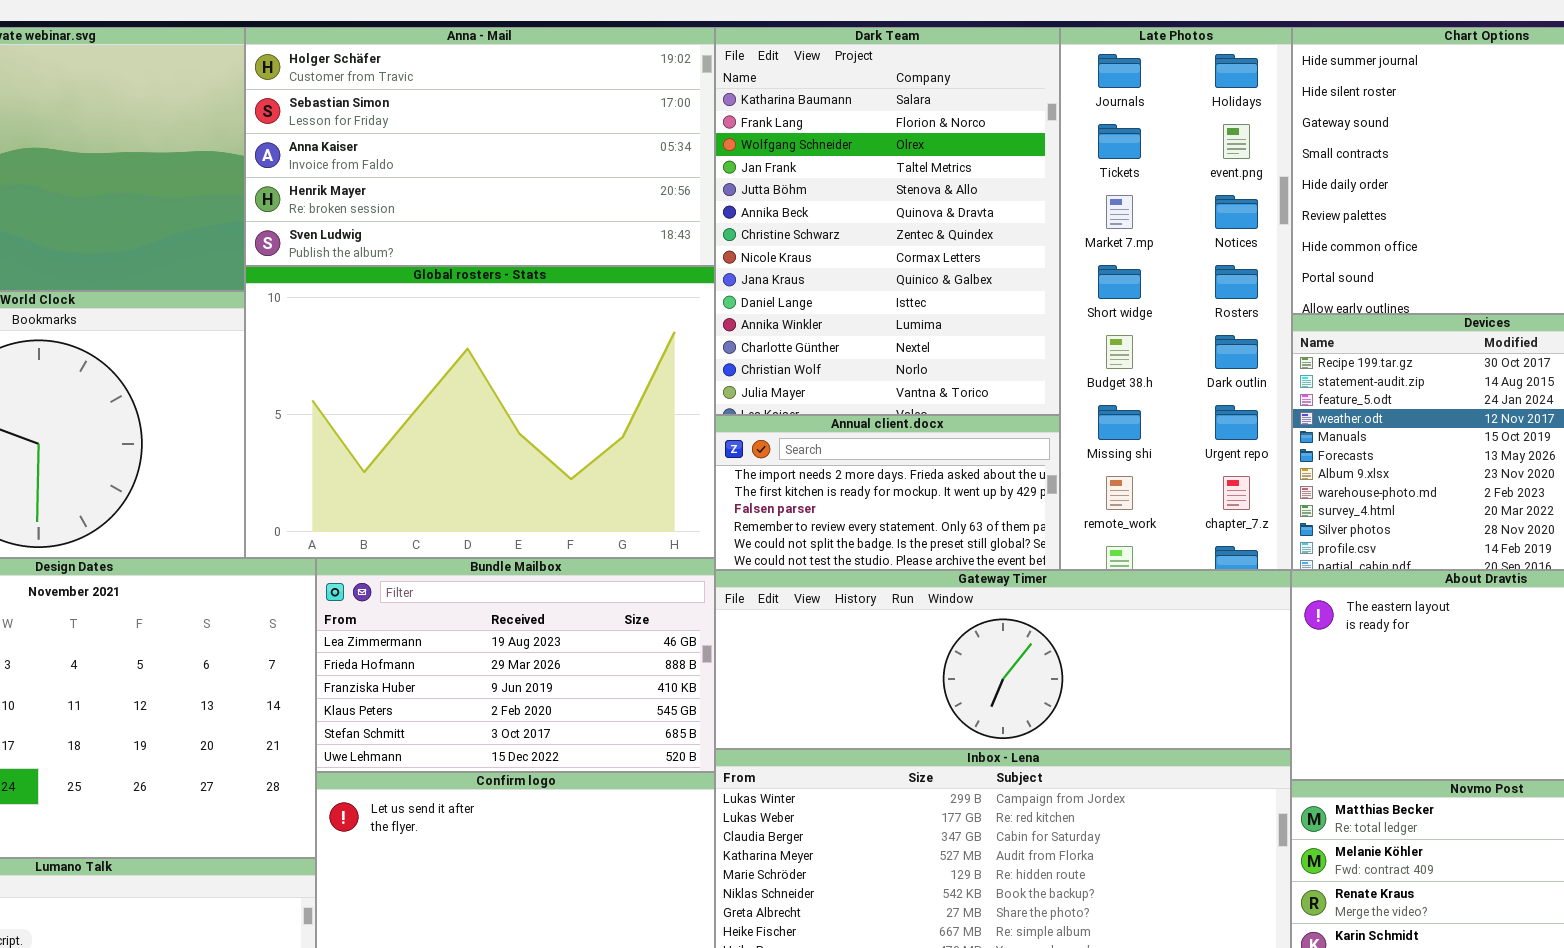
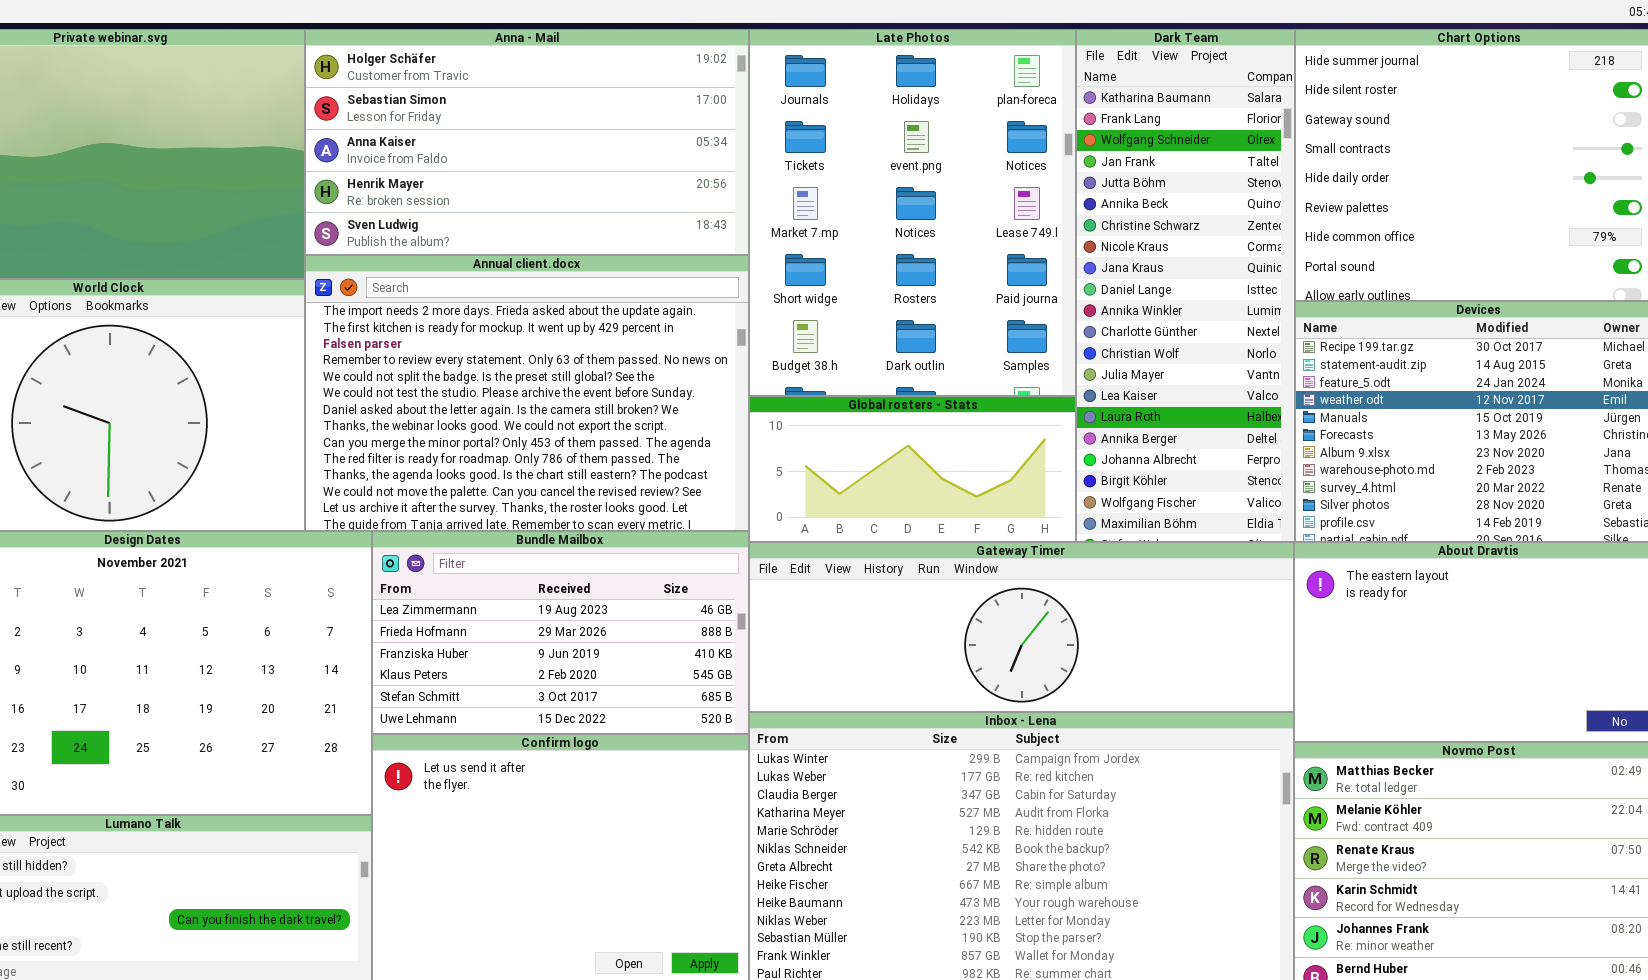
Dark Team: [715,27,1060,415] -> [1076,29,1295,542], moved, resized
Late Photos: [1060,27,1292,570] -> [749,29,1076,396], moved, resized
Global rosters - Stats: [245,266,715,558] -> [749,396,1076,542], moved, resized
Annual client.docx: [715,415,1060,570] -> [305,255,749,531], moved, resized

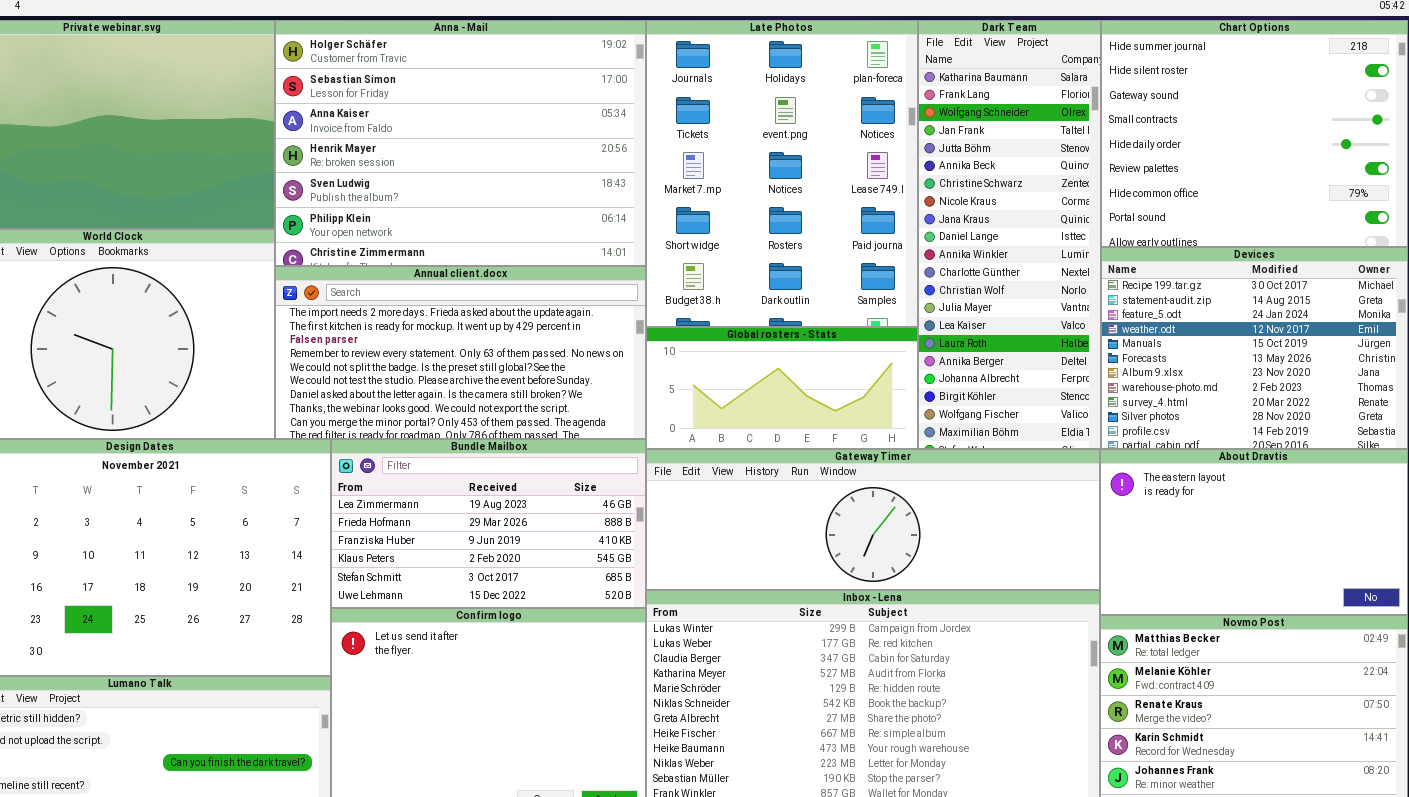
Anna - Mail: [305,29,749,255] -> [275,20,646,266], resized
Annual client.docx: [305,255,749,531] -> [275,266,646,439], resized

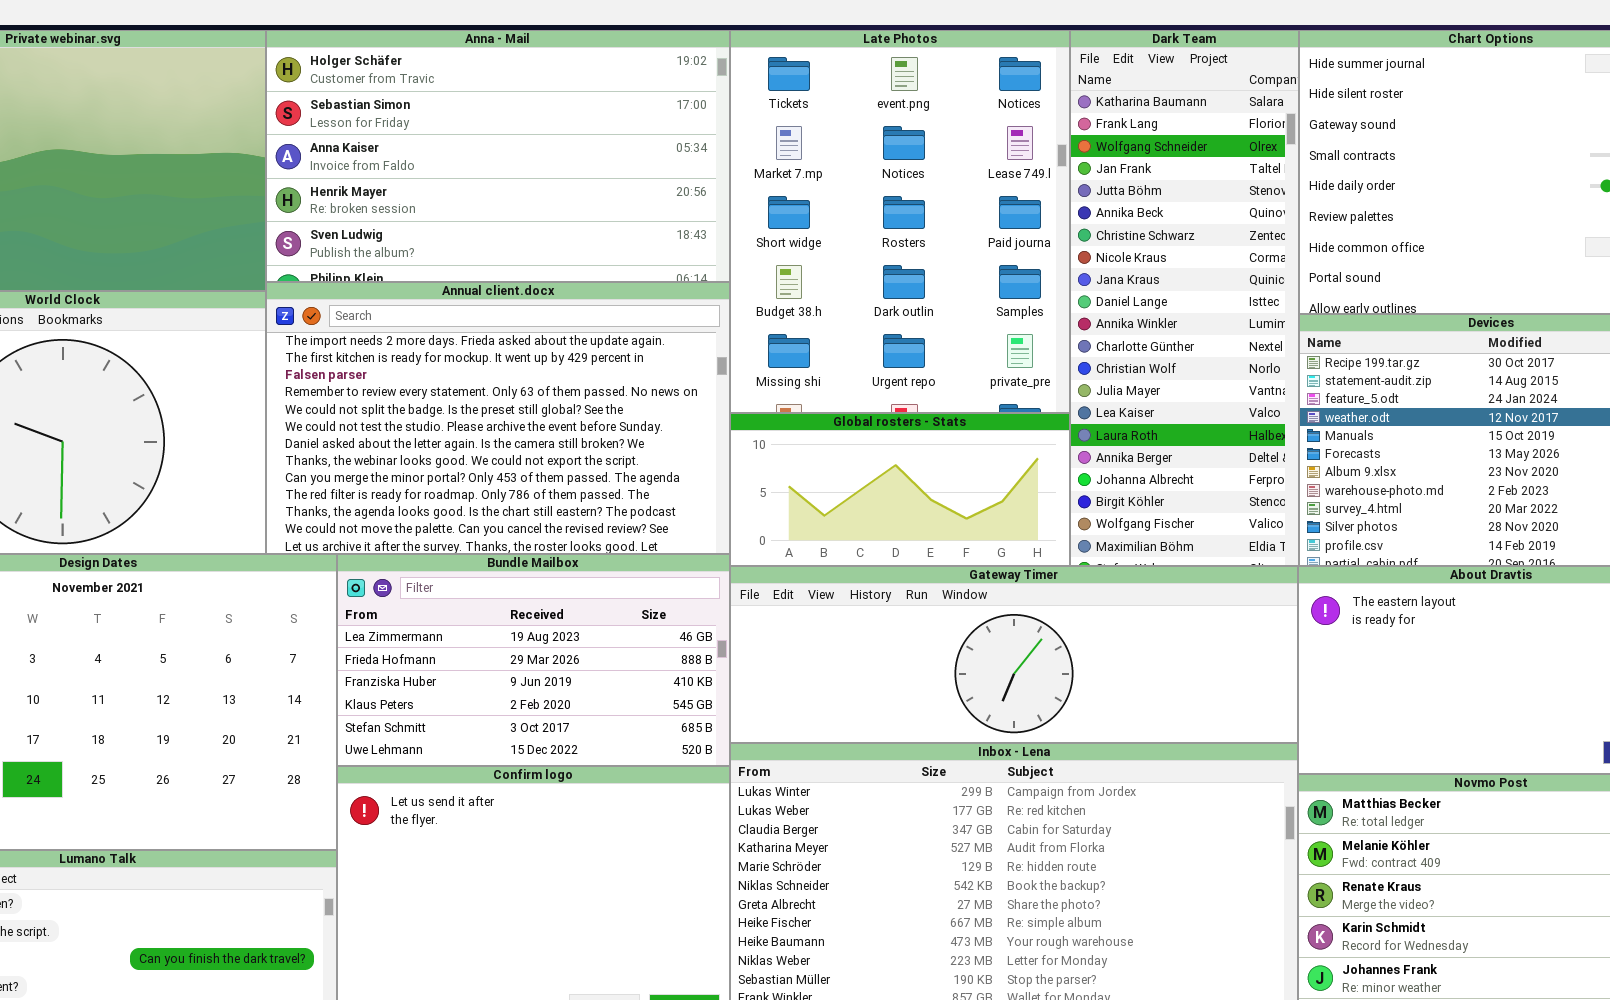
Anna - Mail: [275,20,646,266] -> [266,30,730,282], resized
Late Photos: [646,20,918,327] -> [730,30,1070,413], scrolled down 1 row
Annual client.docx: [275,266,646,439] -> [266,282,730,554], resized

